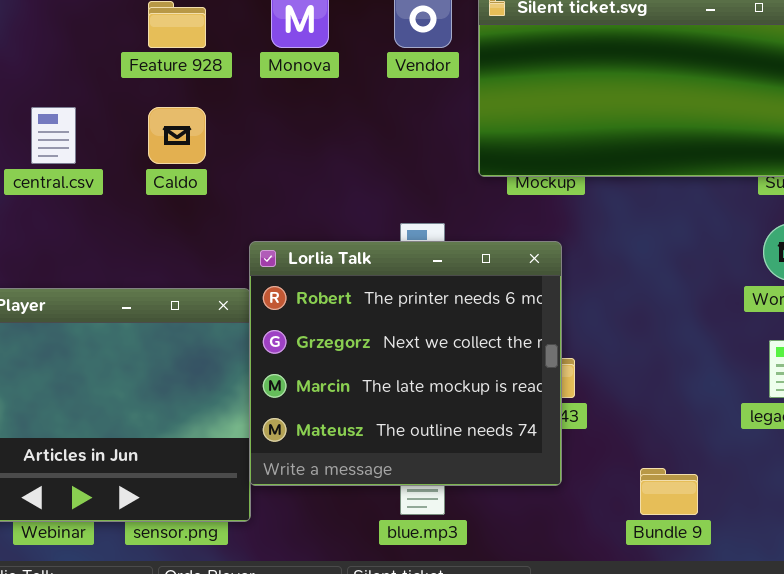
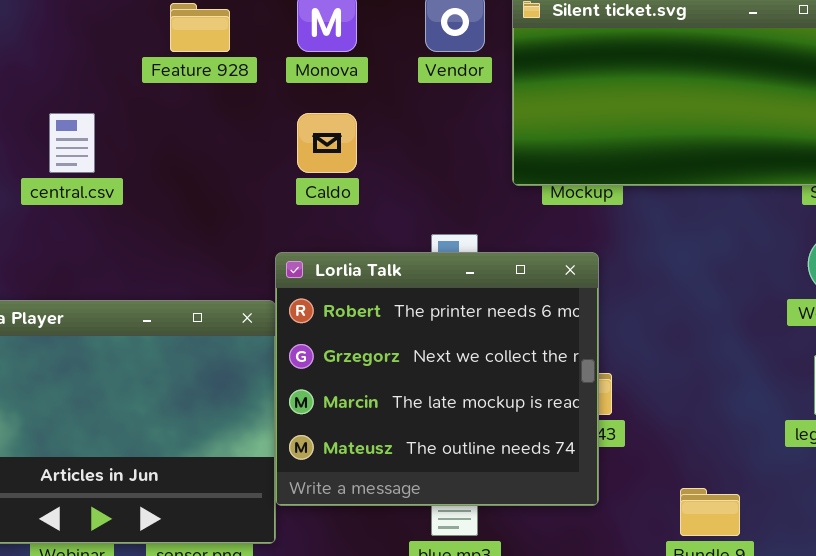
Caldo: [148,107,206,164] -> [297,113,357,173], moved

